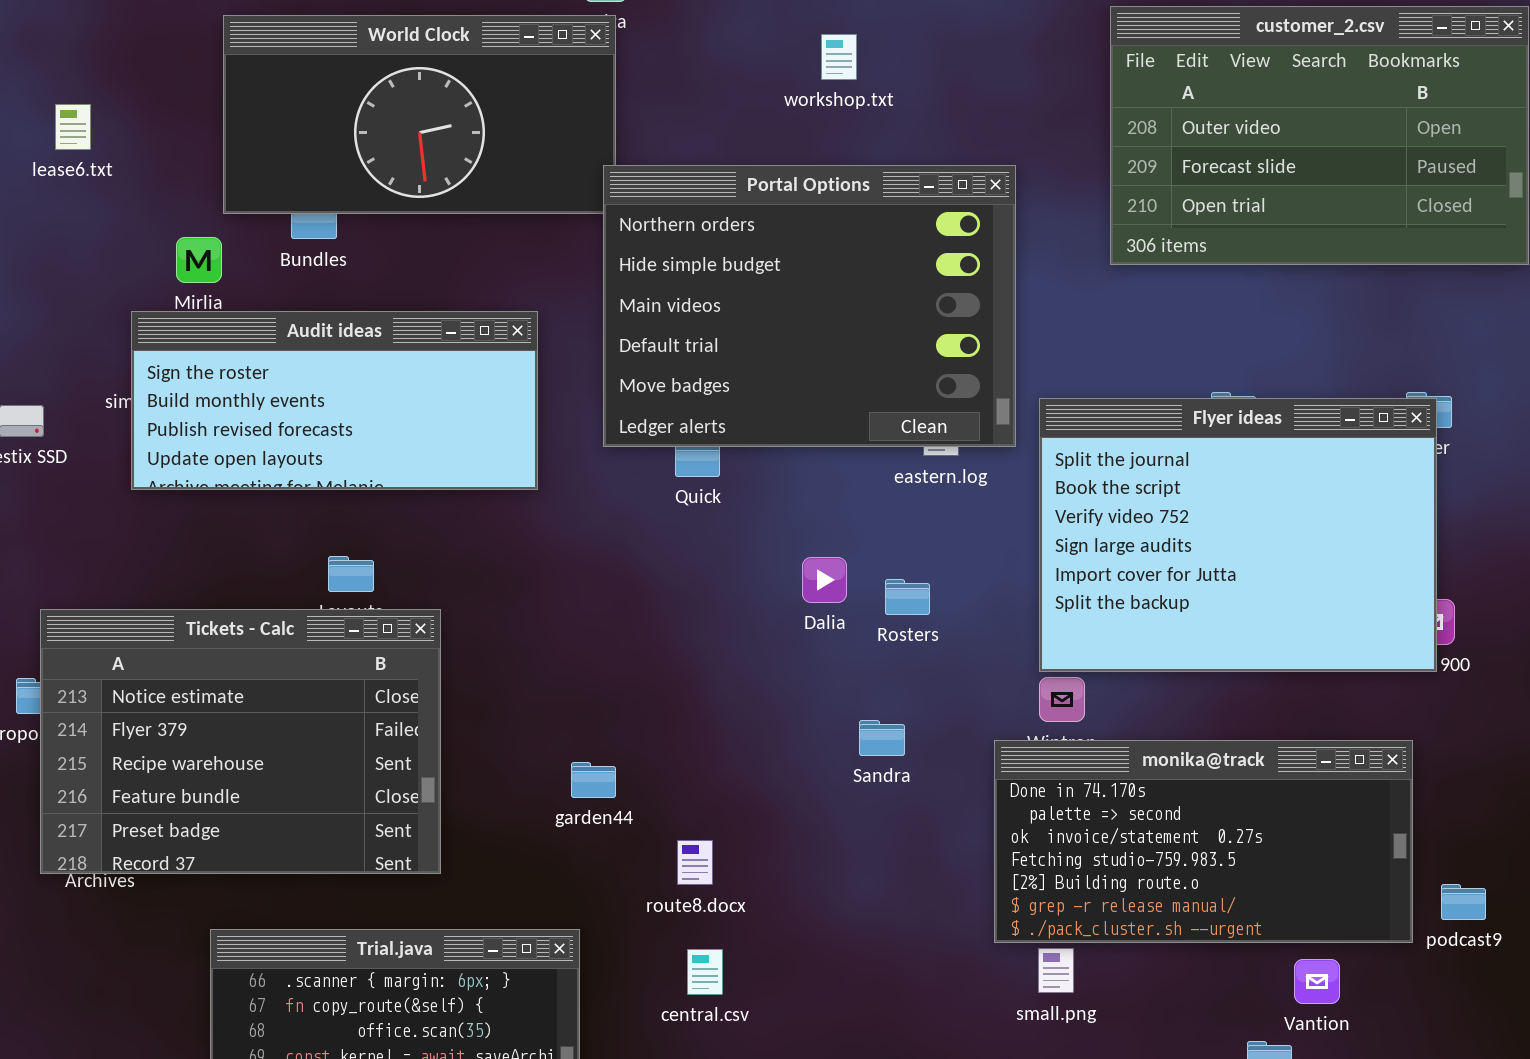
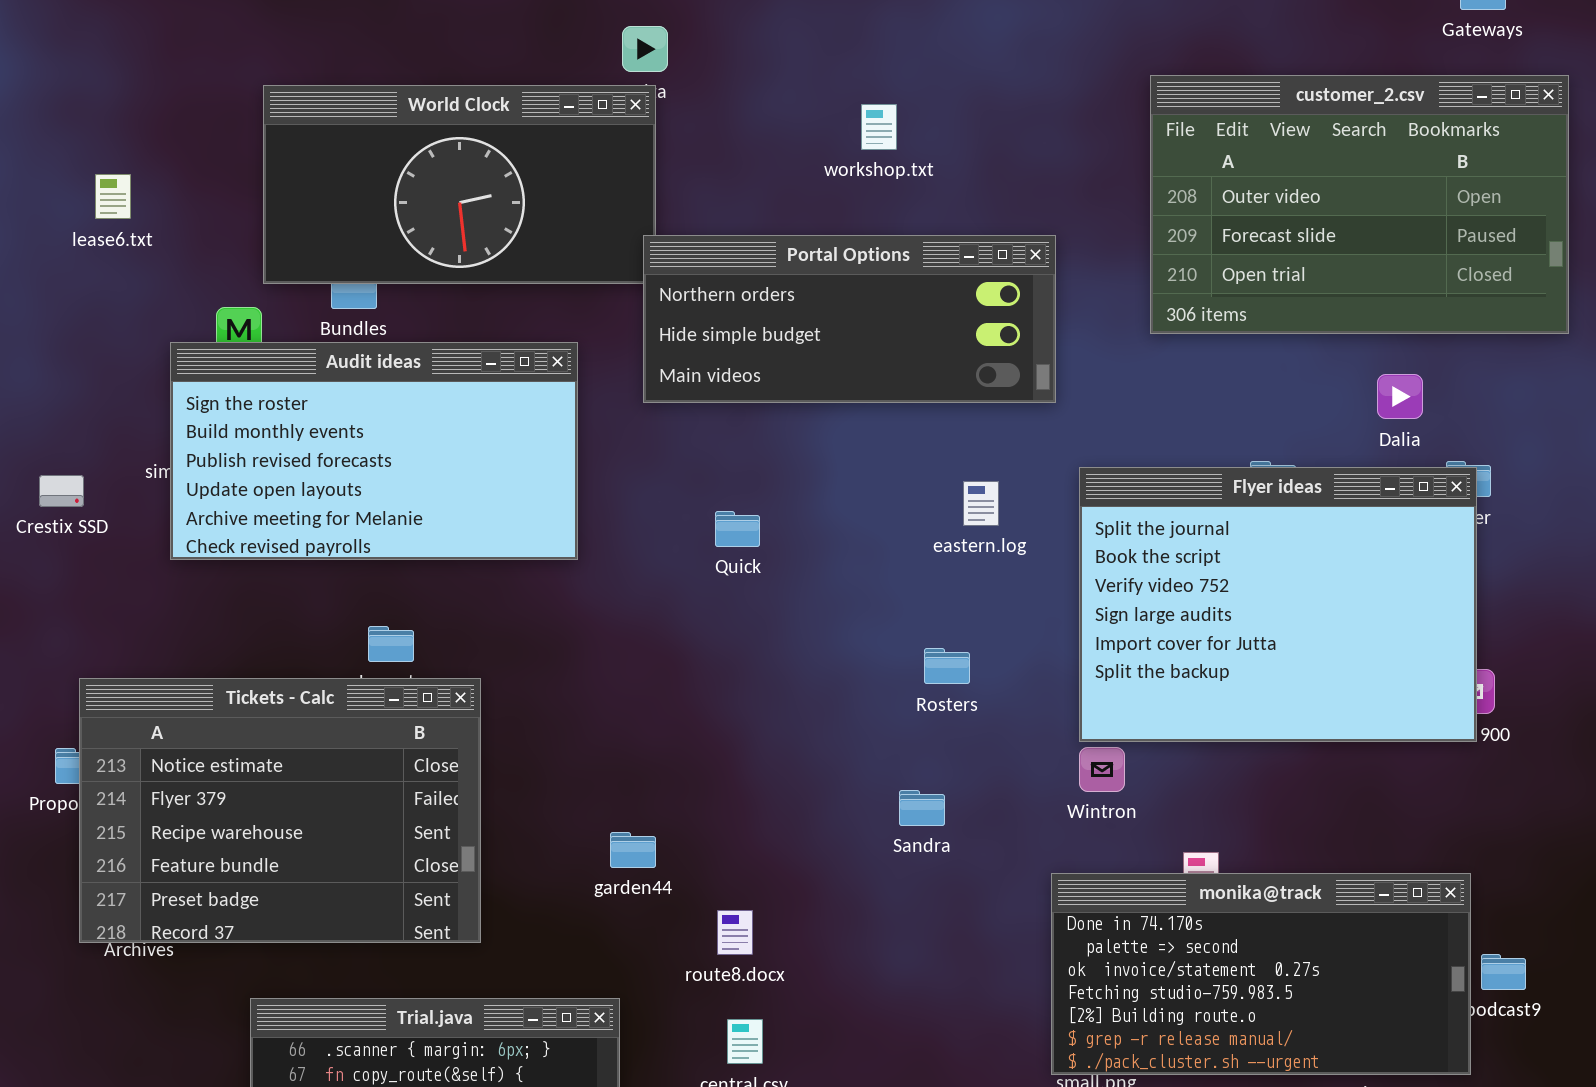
Portal Options: [603,165,1016,447] -> [643,235,1056,403], resized
Audit ideas: [131,311,538,490] -> [170,342,578,560], resized
Dalia: [802,557,847,603] -> [1377,374,1423,419], moved
monika@track: [994,740,1413,943] -> [1051,873,1471,1075], moved

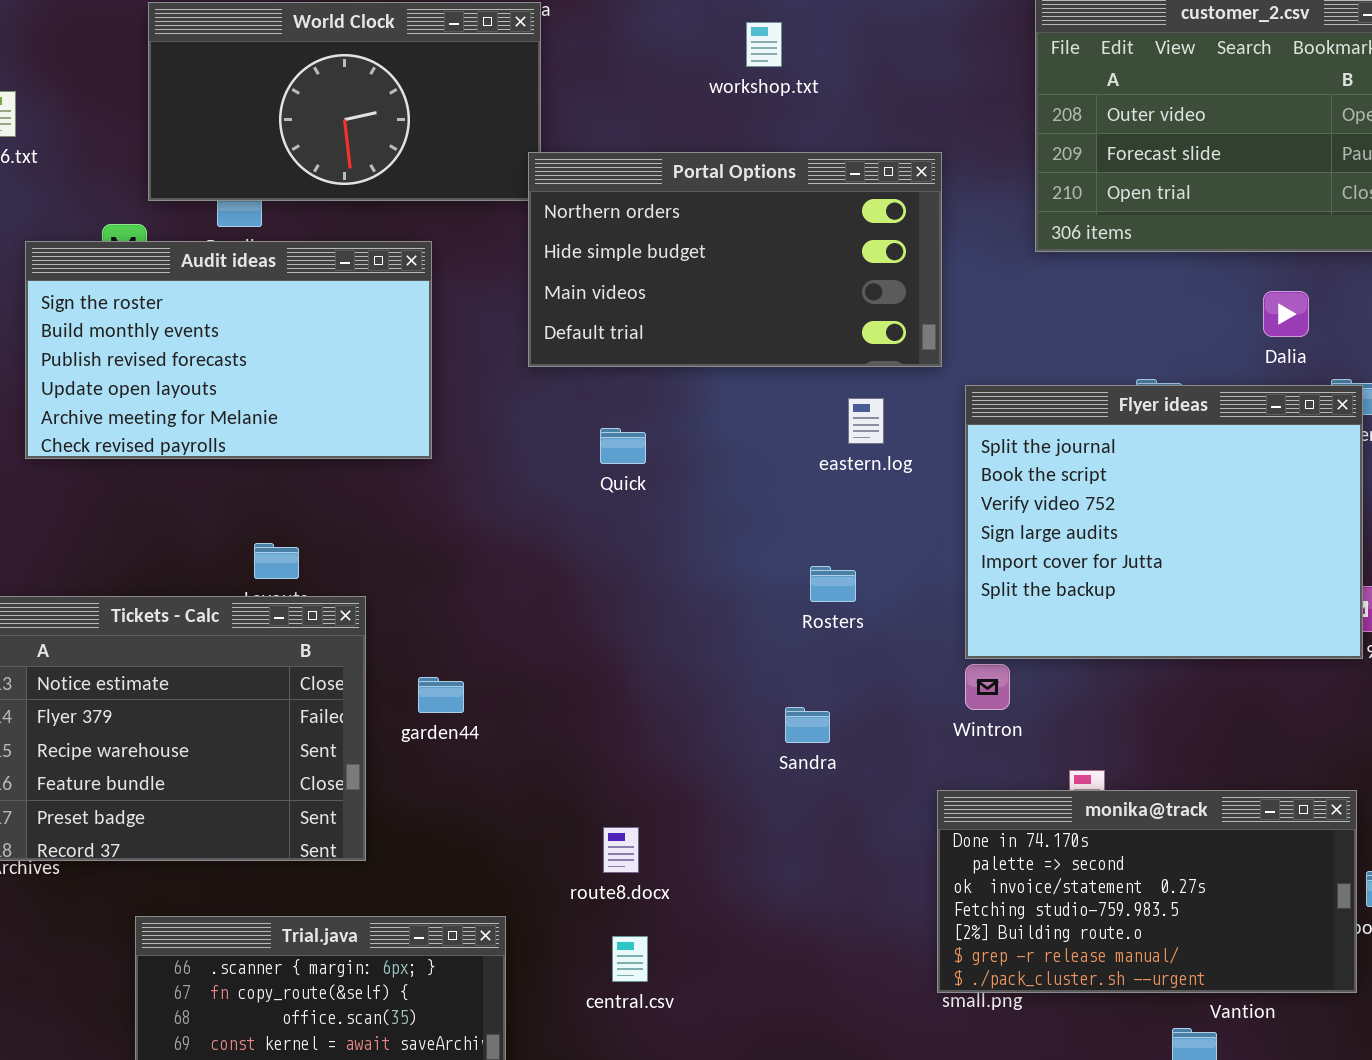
Portal Options: [643,235,1056,403] -> [528,152,942,367], resized
Audit ideas: [170,342,578,560] -> [25,241,432,459], moved
garden44: [610,832,656,868] -> [418,677,464,713], moved

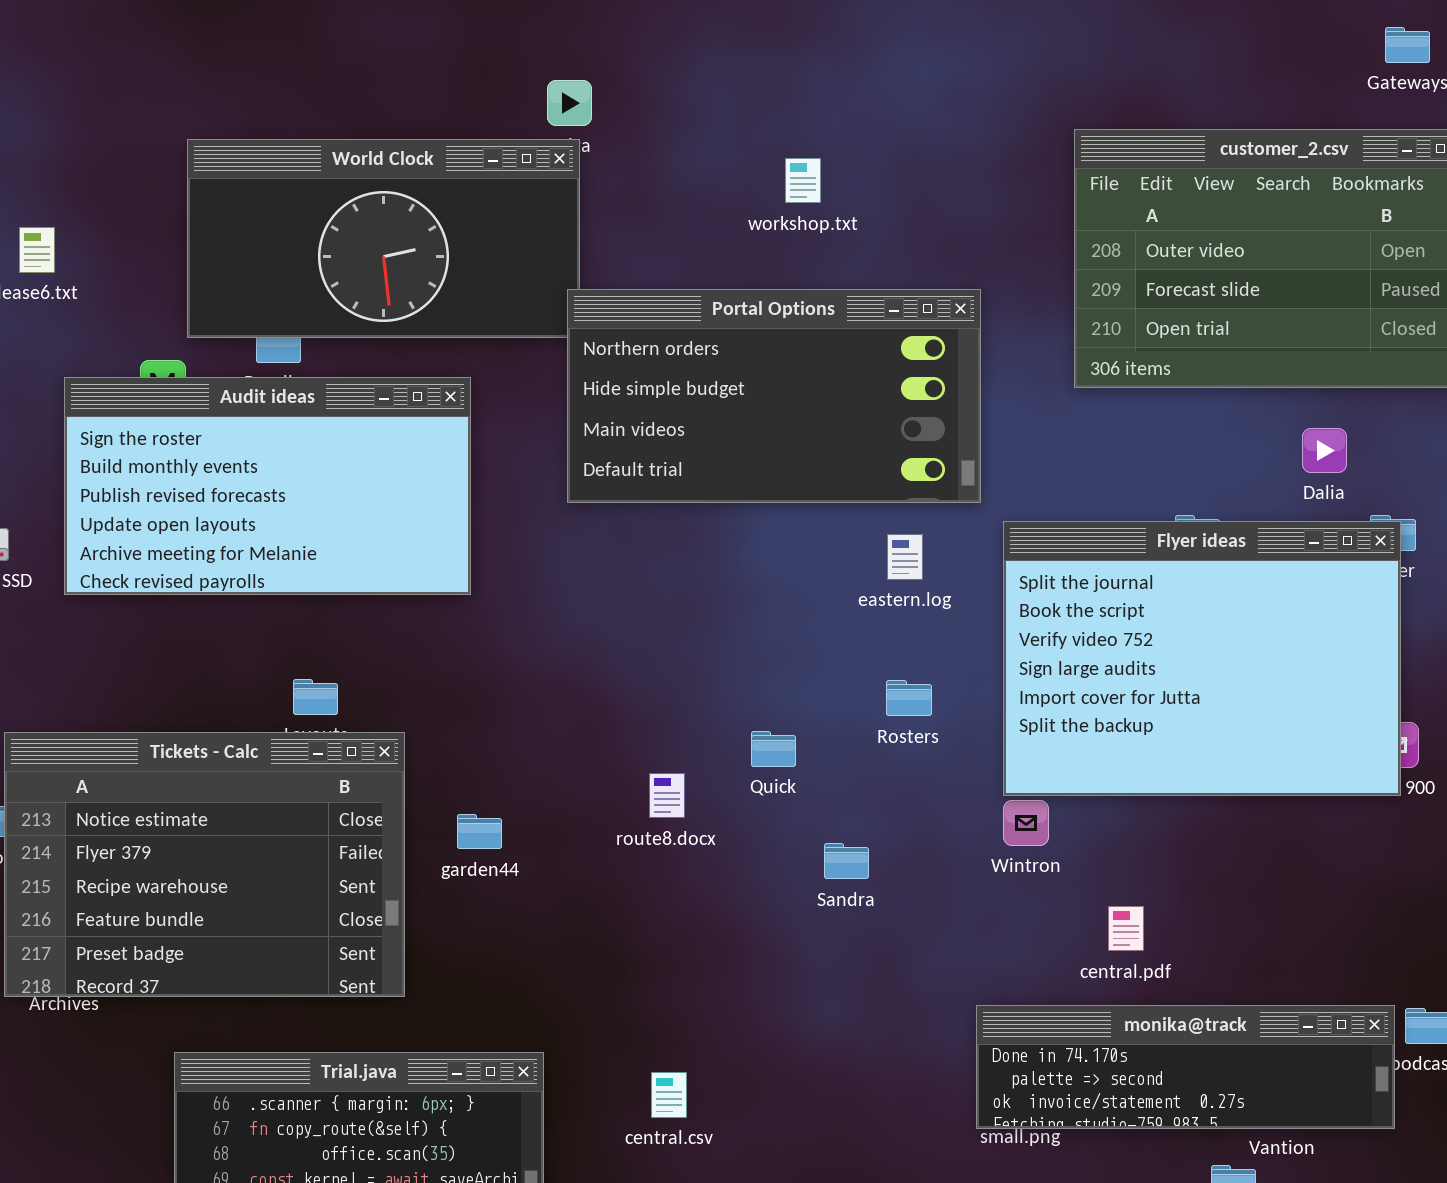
Quick: [600,428,646,464] -> [751,731,796,767], moved
Rosters: [810,566,856,602] -> [886,680,932,716], moved
monika@track: [937,790,1357,993] -> [976,1005,1395,1129], resized
route8.docx: [603,827,639,873] -> [649,773,685,818], moved

